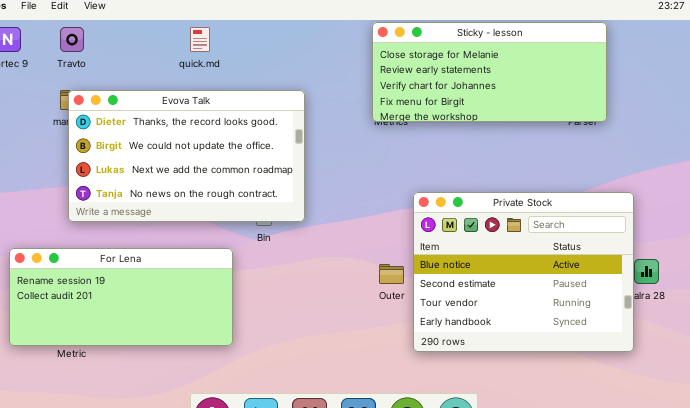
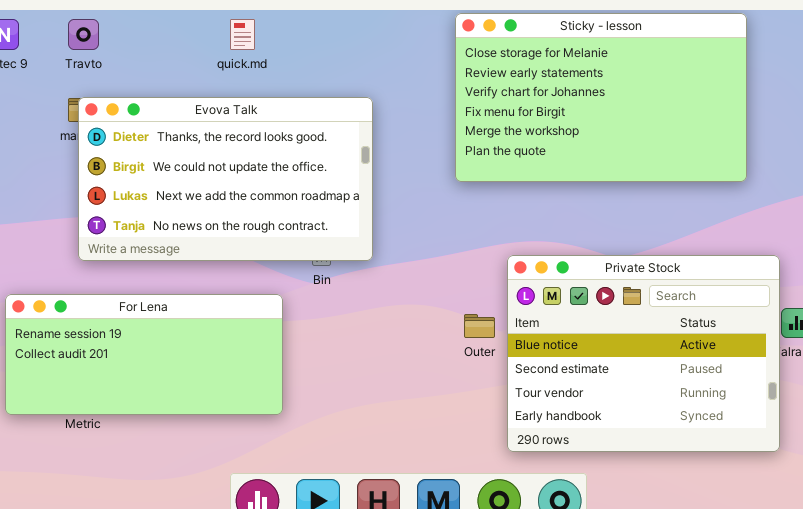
Sticky - lesson: [372,22,607,122] -> [455,13,747,182], resized
Private Stock: [413,192,634,352] -> [507,255,780,452], moved

